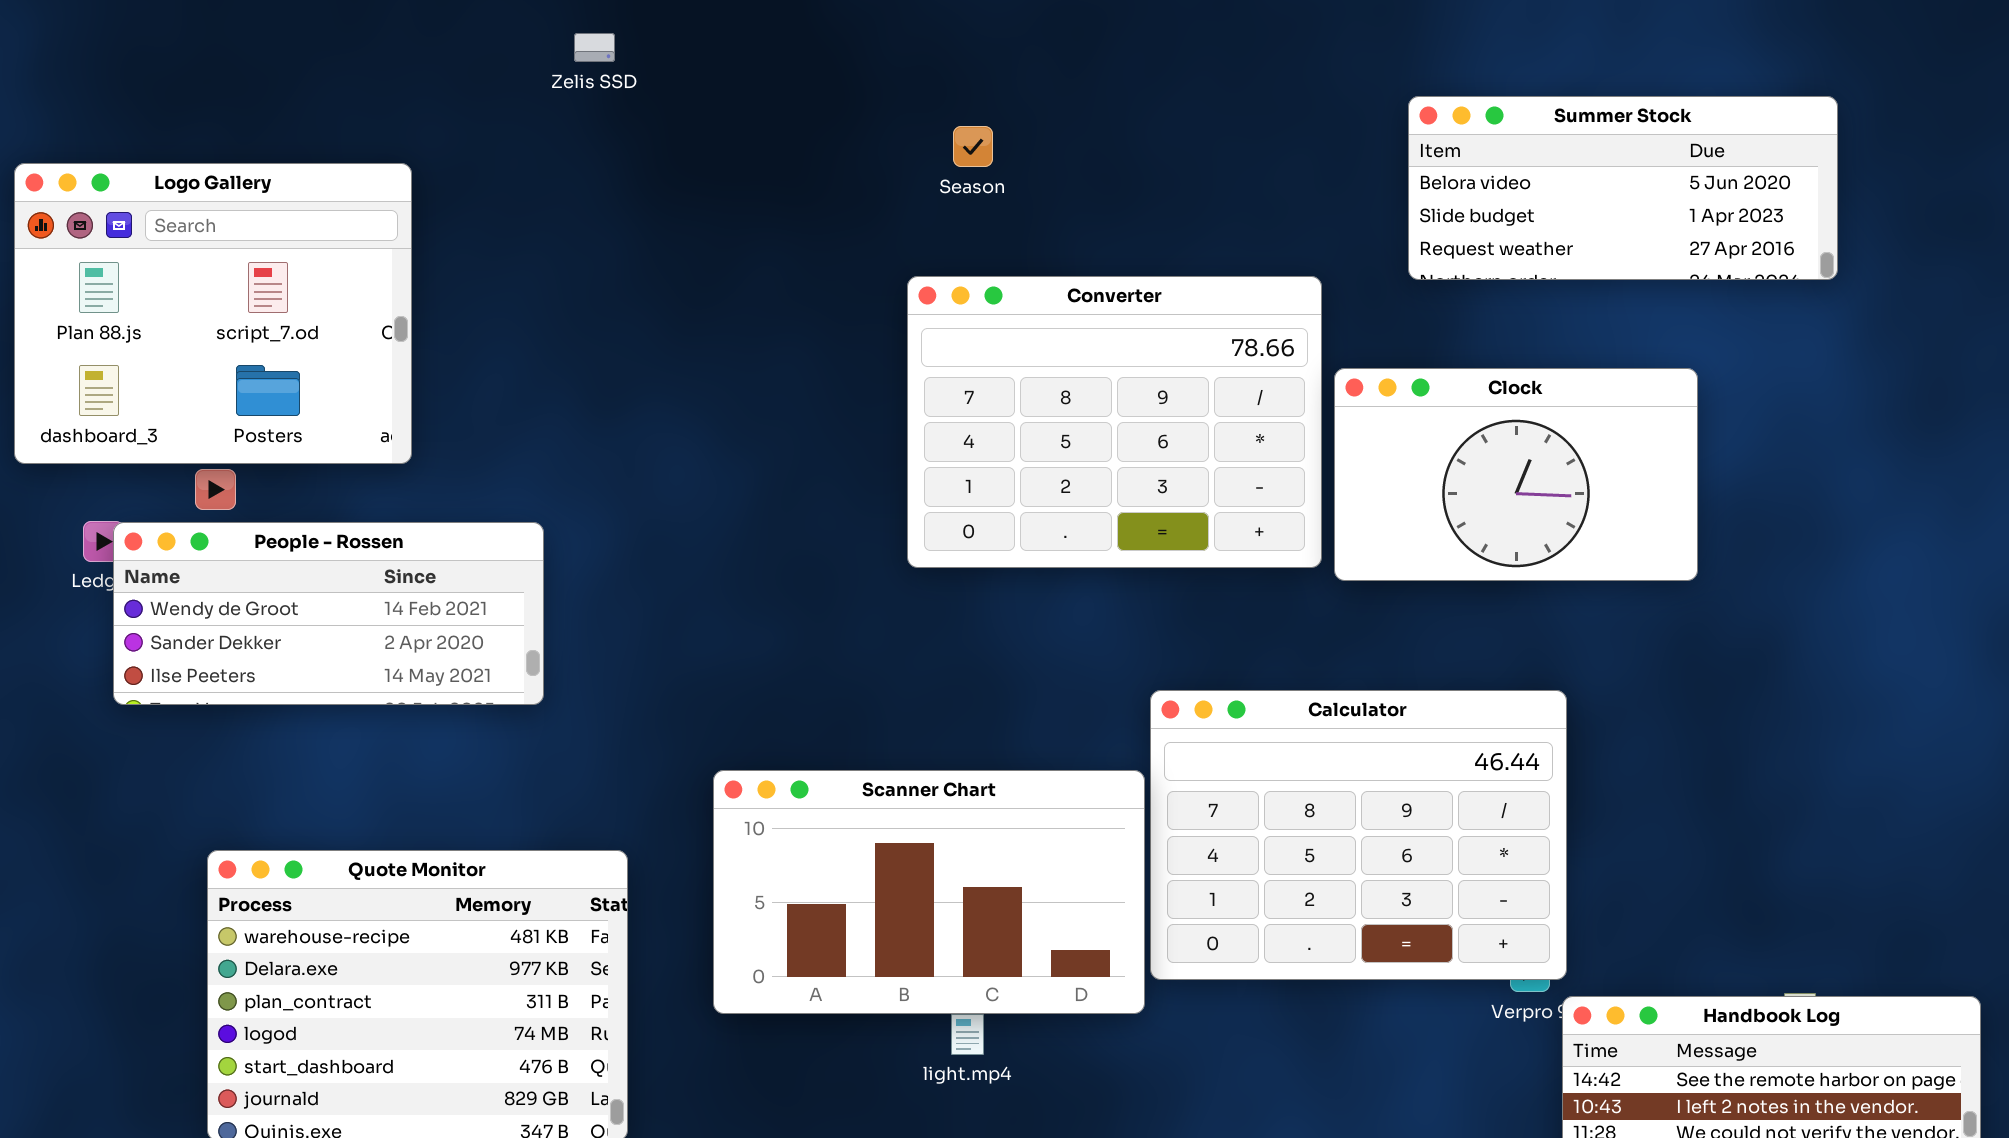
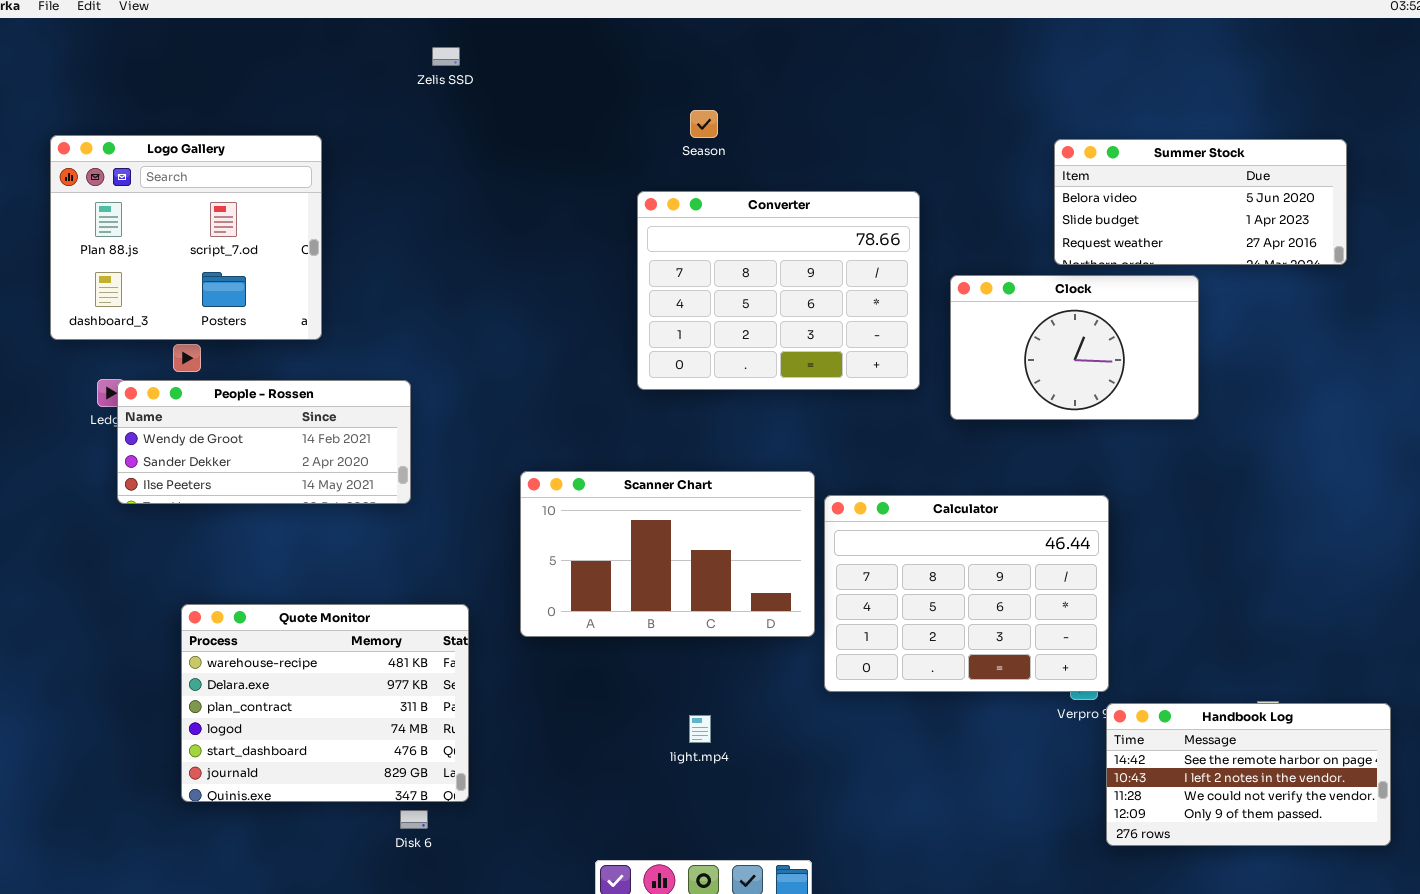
Summer Stock: [1408,96,1838,280] -> [1054,139,1347,265], moved
Converter: [907,276,1322,568] -> [637,191,920,390], moved
Scanner Chart: [713,770,1145,1014] -> [520,471,815,637], moved

